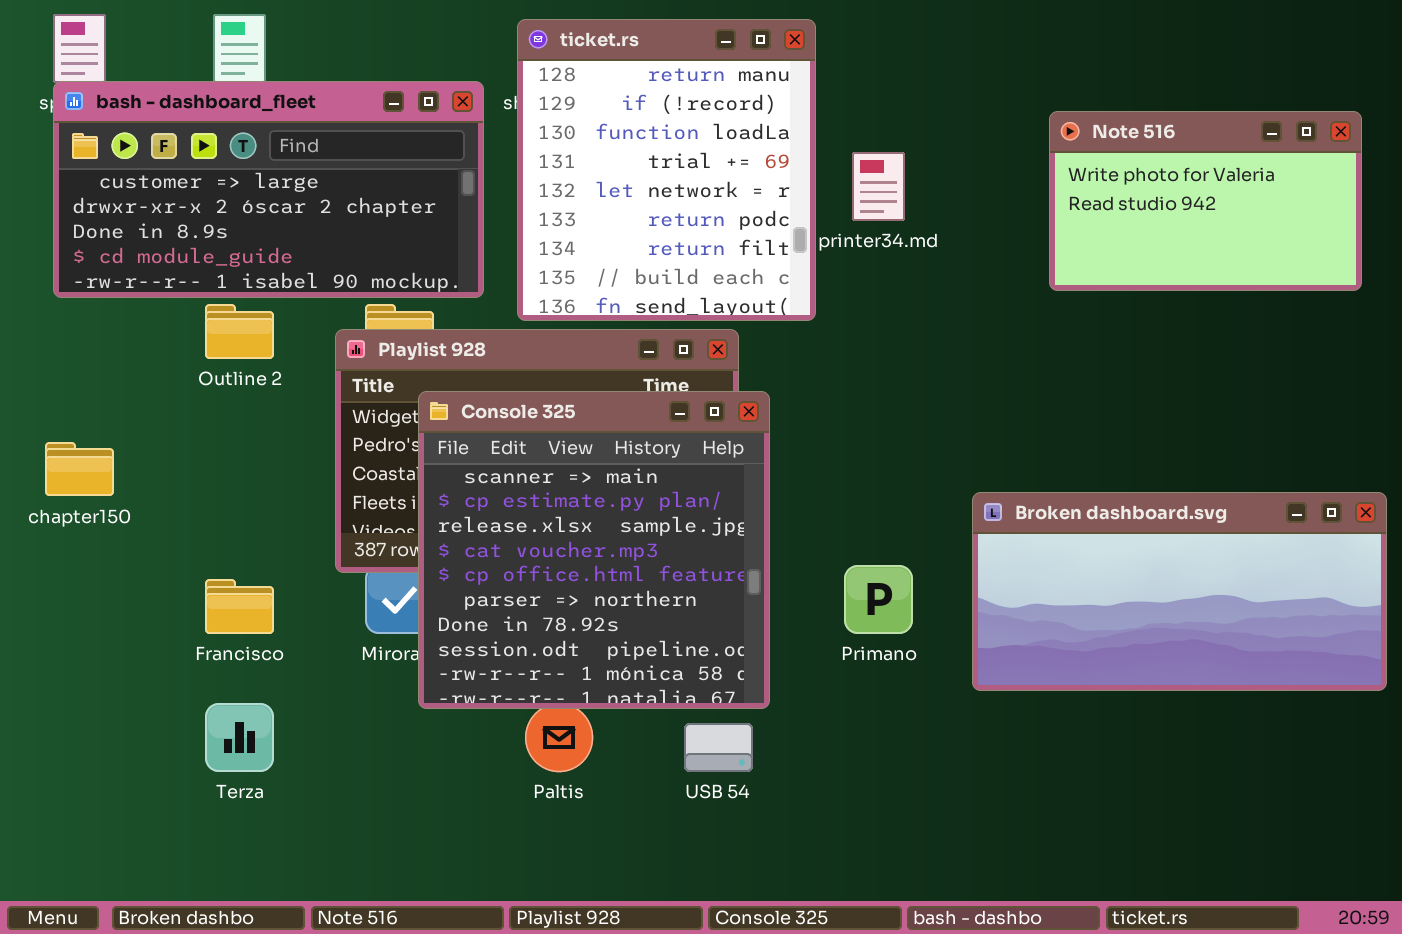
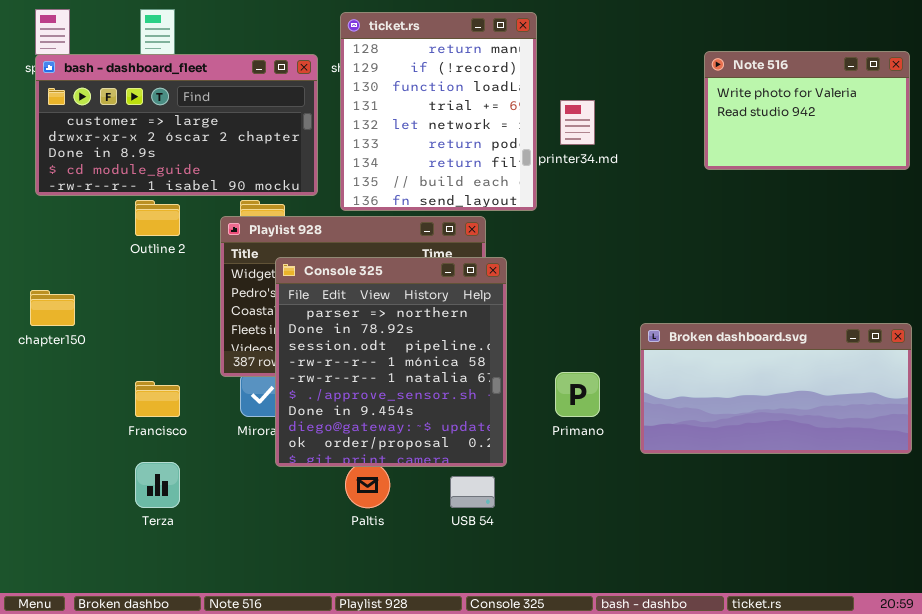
Note 516: [1049,111,1362,291] -> [704,51,910,170], moved
Console 325: [418,391,770,709] -> [275,257,507,467], scrolled down 5 rows

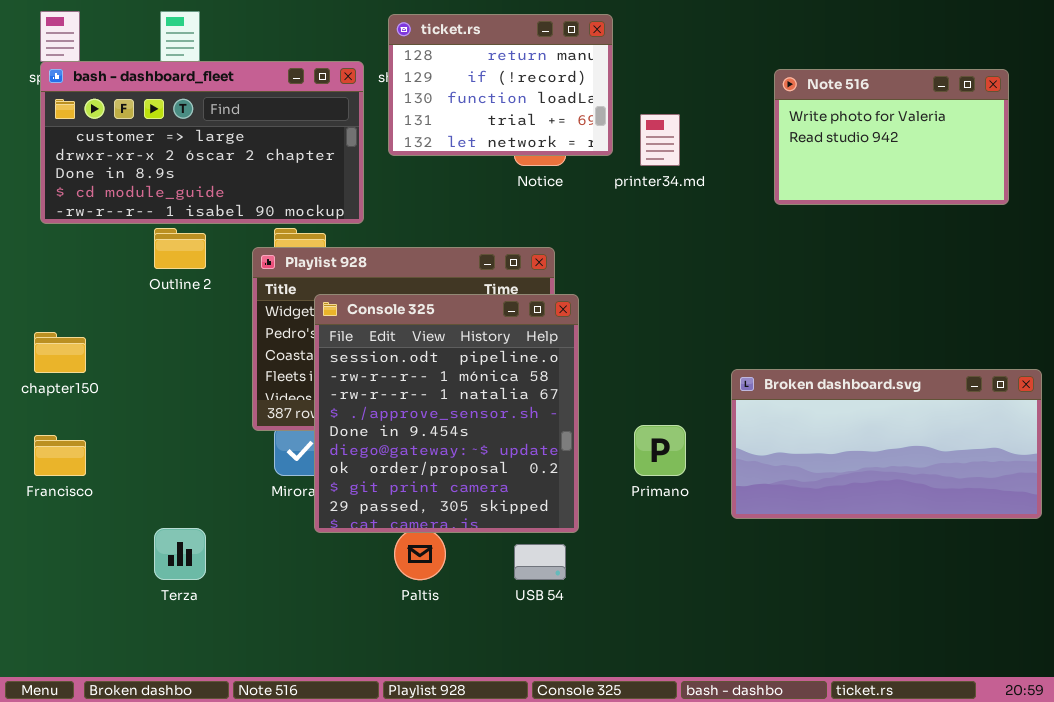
ticket.rs: [340,12,537,211] -> [388,14,613,156], resized
Note 516: [704,51,910,170] -> [774,69,1009,205], moved
Console 325: [275,257,507,467] -> [314,294,579,533], scrolled down 2 rows
Francisco: [135,381,180,417] -> [34,435,86,476], moved

